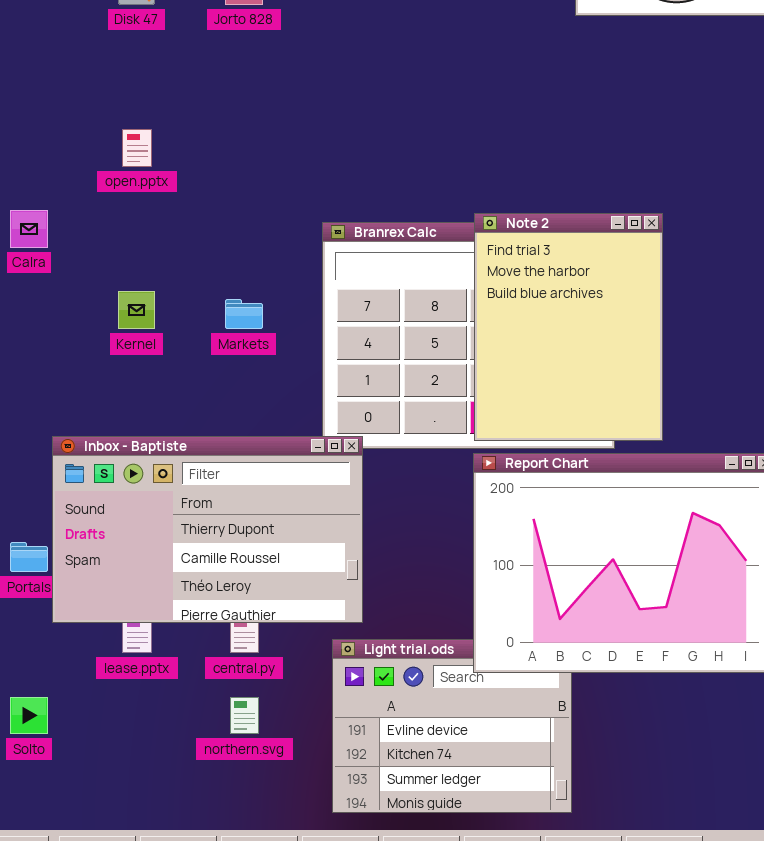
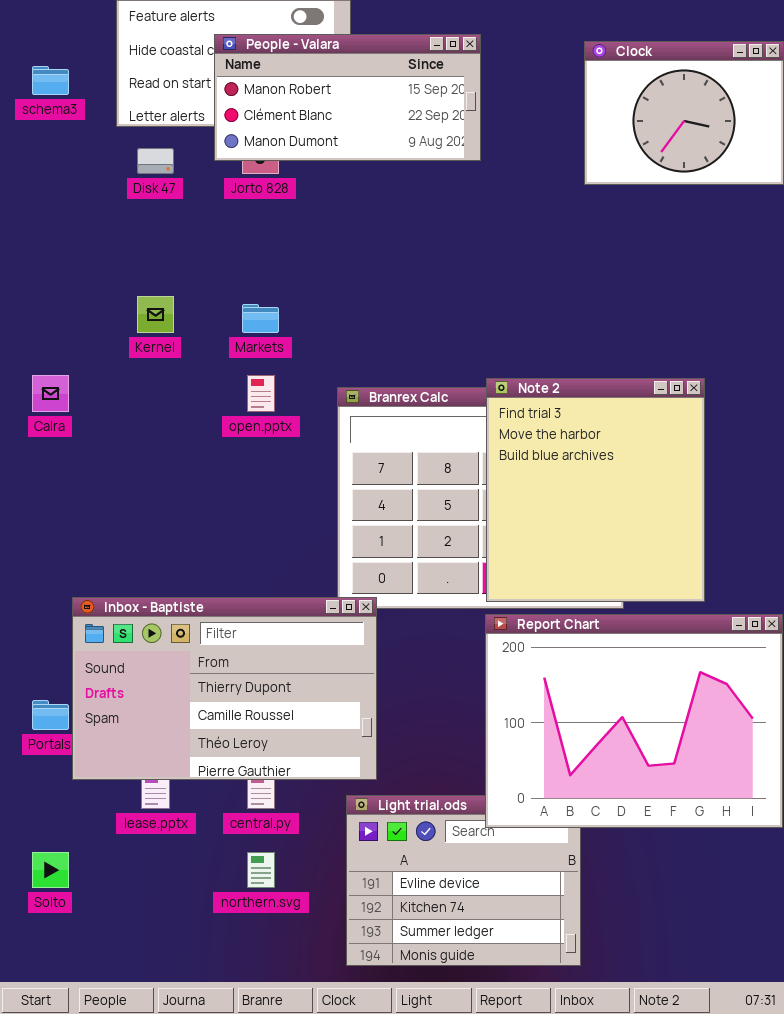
open.pptx: [122,129,152,167] -> [247,375,275,412], moved
Note 2: [474,213,663,441] -> [486,378,705,602], resized
Kernel: [118,291,155,329] -> [137,296,174,333], moved
Markets: [225,299,263,329] -> [242,304,279,333], moved

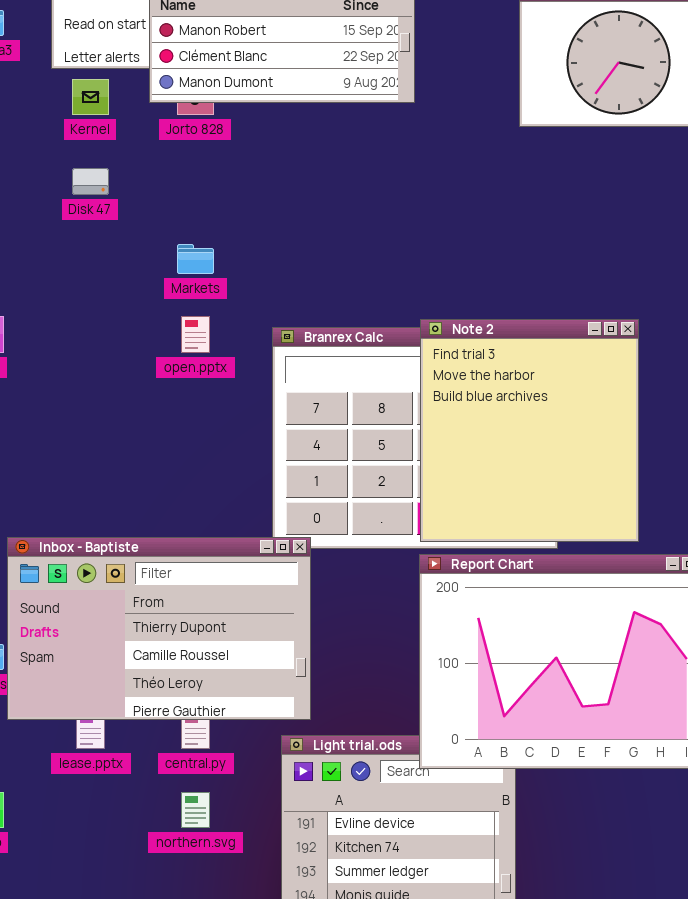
Disk 47: [137,148,174,174] -> [72,168,109,195], moved
Kernel: [137,296,174,333] -> [72,79,109,115], moved

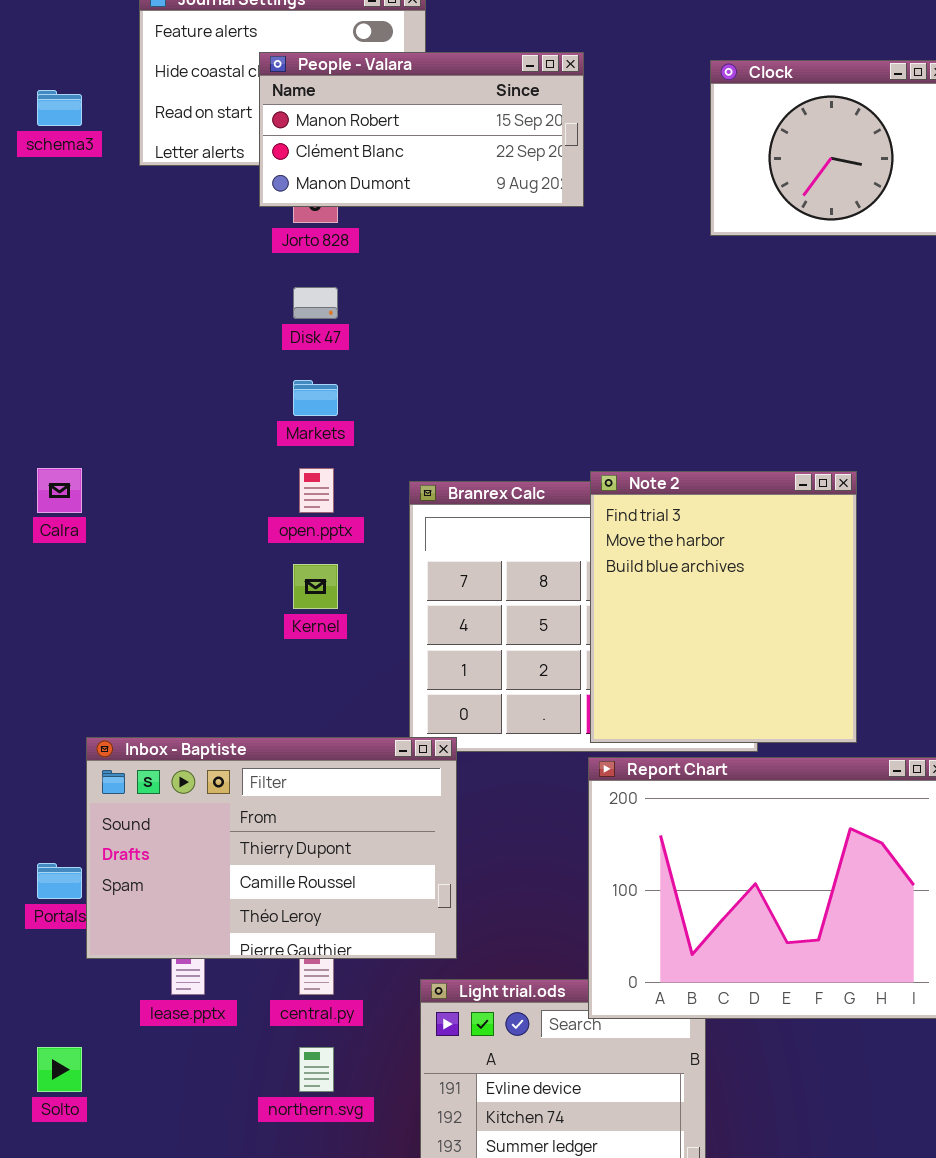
Kernel: [72,79,109,115] -> [293,564,338,609], moved
Disk 47: [72,168,109,195] -> [293,287,338,319], moved

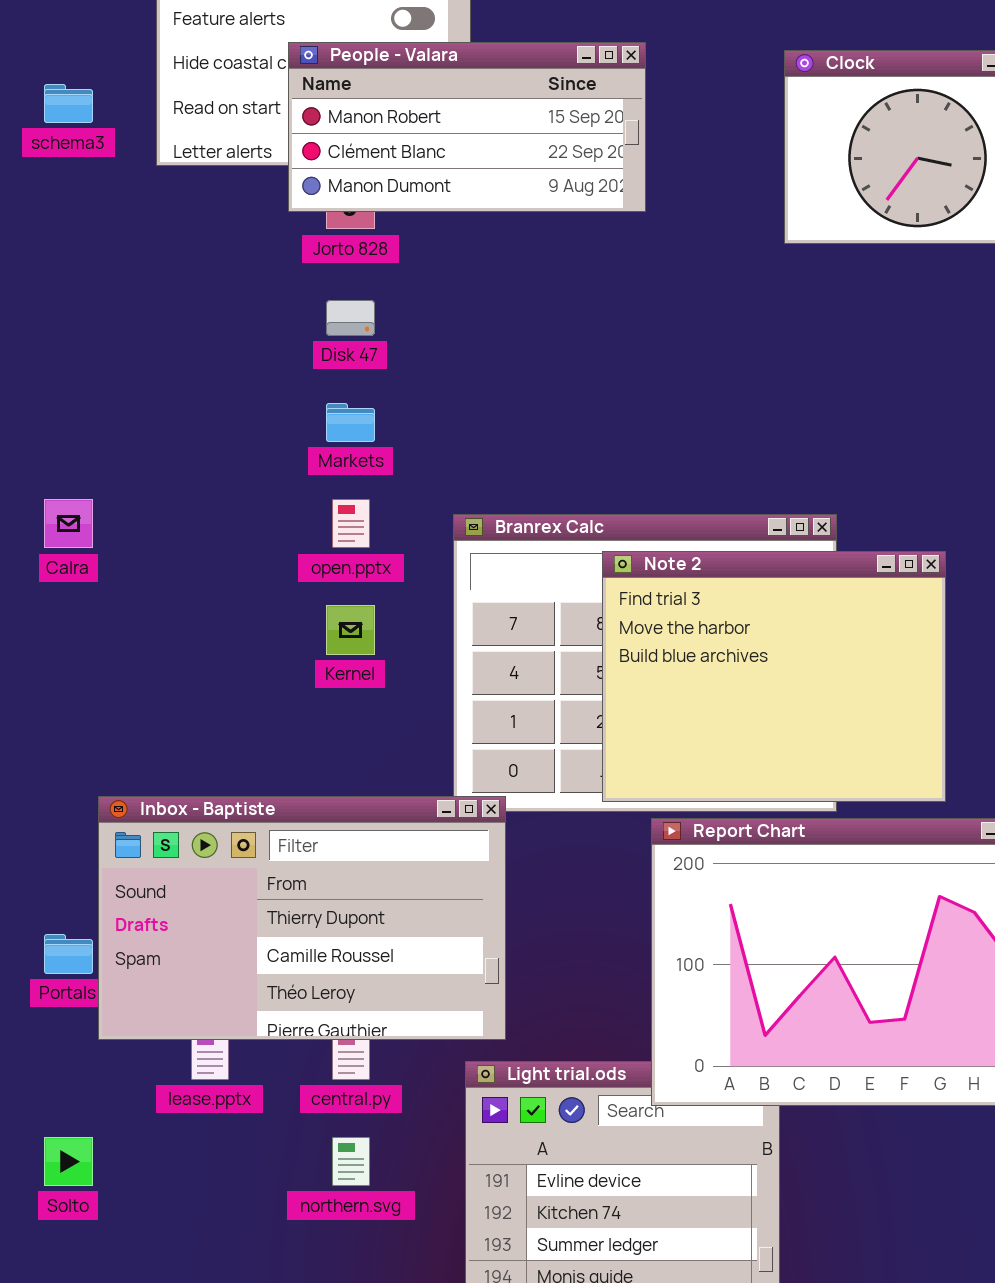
Note 2: [590,471,857,743] -> [602,551,946,802], resized

